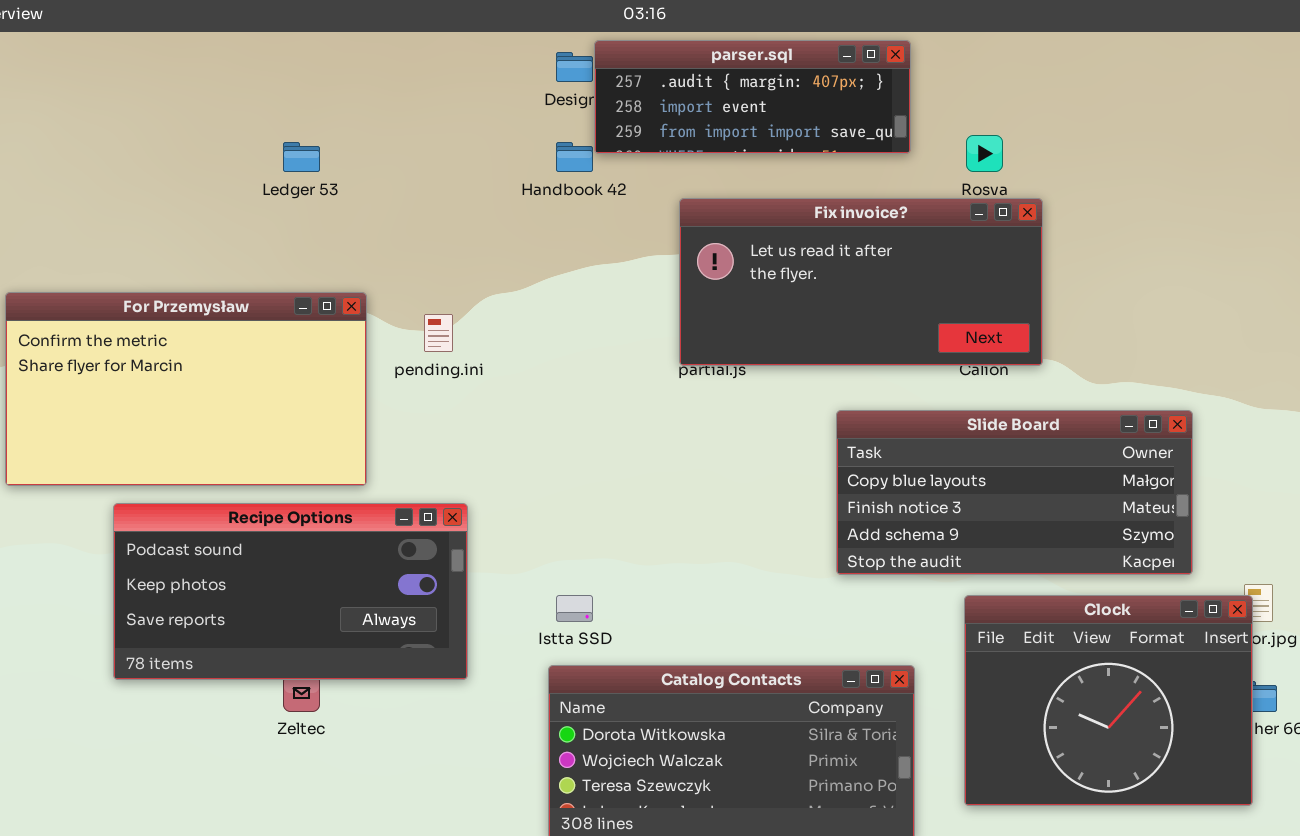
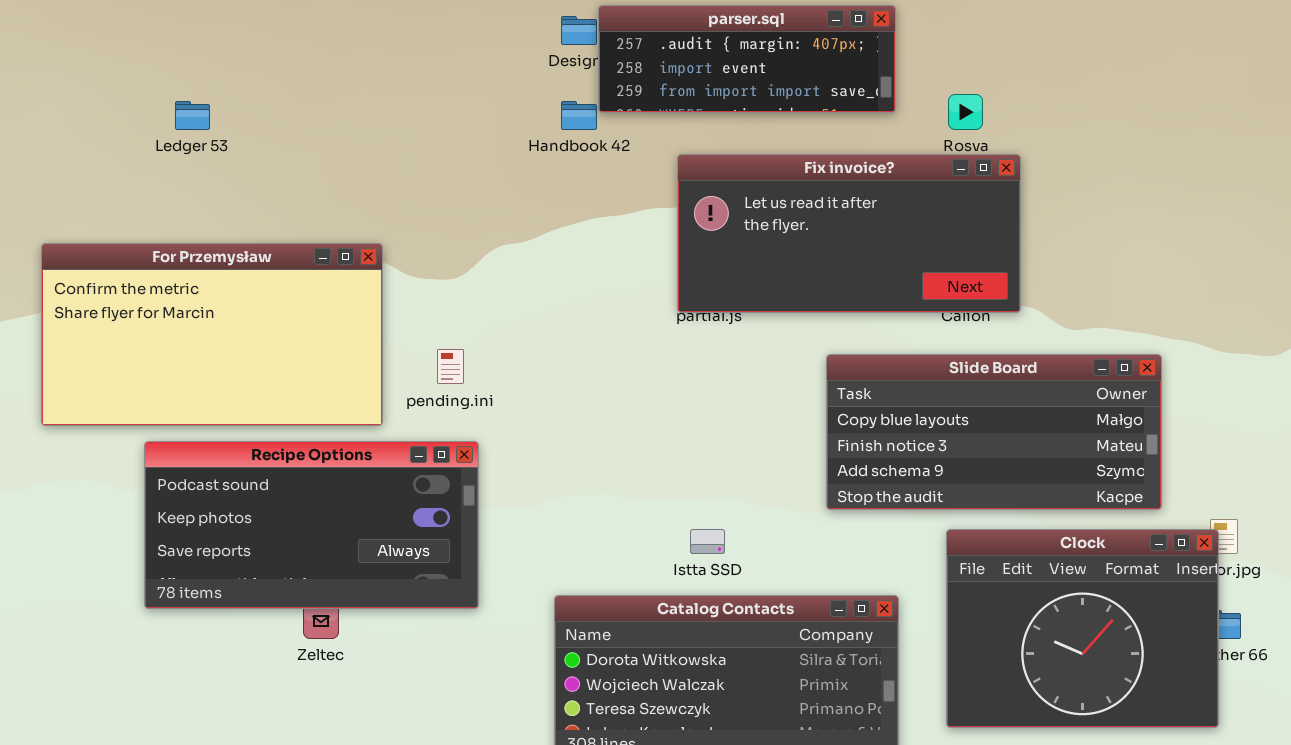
Ledger 53: [283,142,320,172] -> [175,101,210,130], moved
pending.ini: [424,314,453,352] -> [437,349,464,384], moved
Istta SSD: [556,595,593,622] -> [690,529,725,554], moved

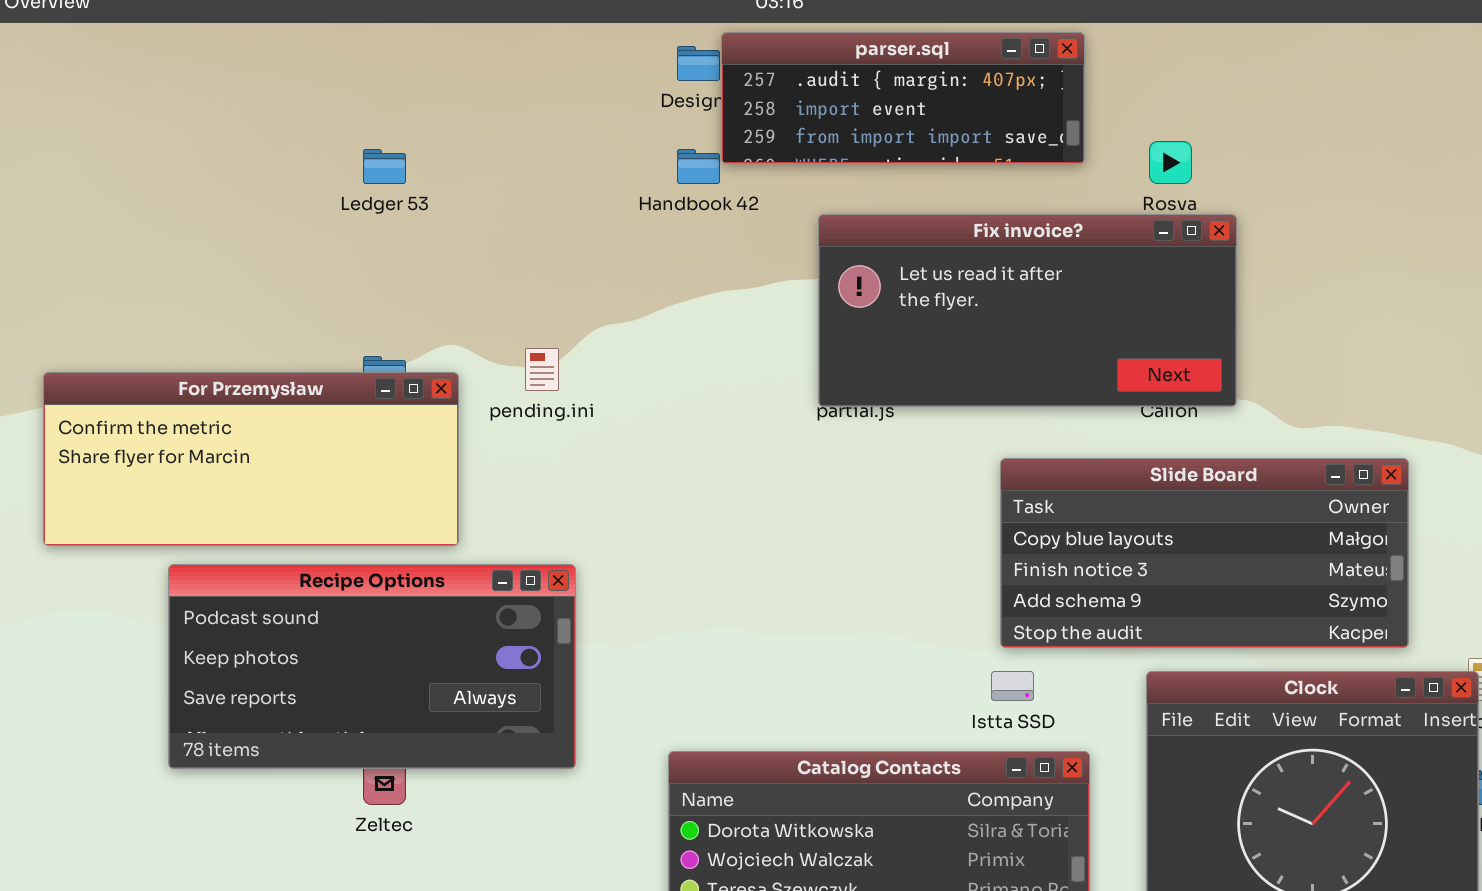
Ledger 53: [175,101,210,130] -> [363,149,406,184], moved
For Przemysław: [41,243,383,426] -> [43,372,459,546], resized
pending.ini: [437,349,464,384] -> [525,348,559,391], moved
Istta SSD: [690,529,725,554] -> [991,671,1034,701], moved

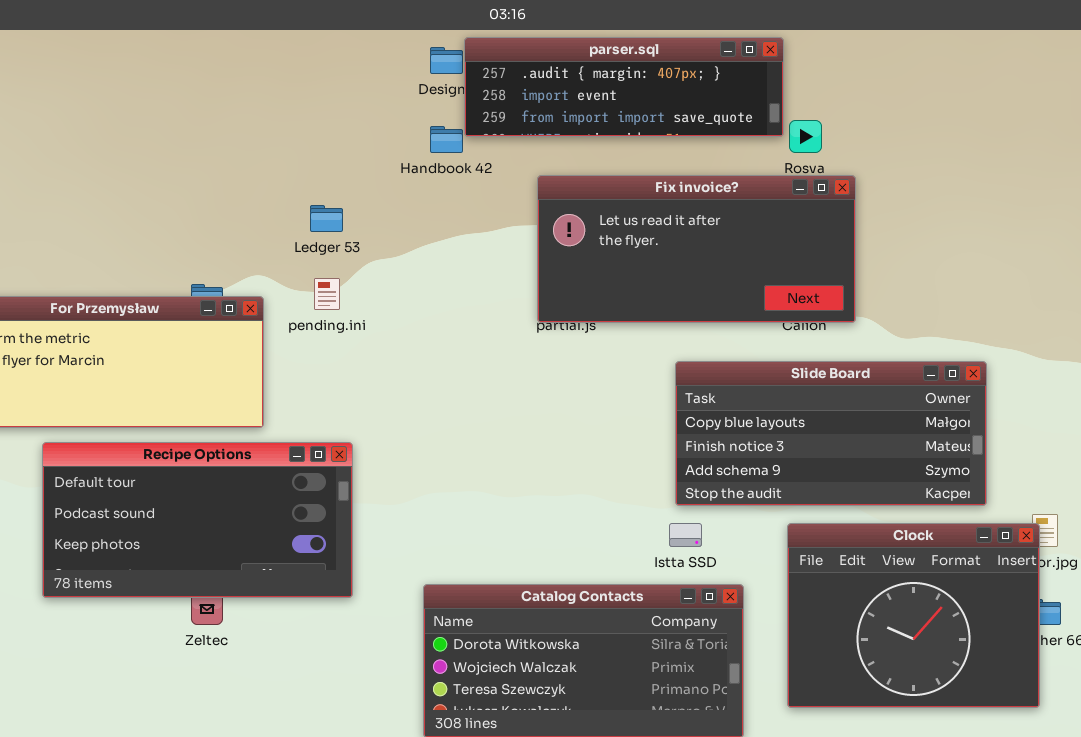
parser.sql: [721,32,1085,164] -> [464,37,784,137], resized
Ledger 53: [363,149,406,184] -> [310,205,343,232], moved
Recipe Options: [168,564,576,769] -> [42,442,353,598], scrolled up 1 row

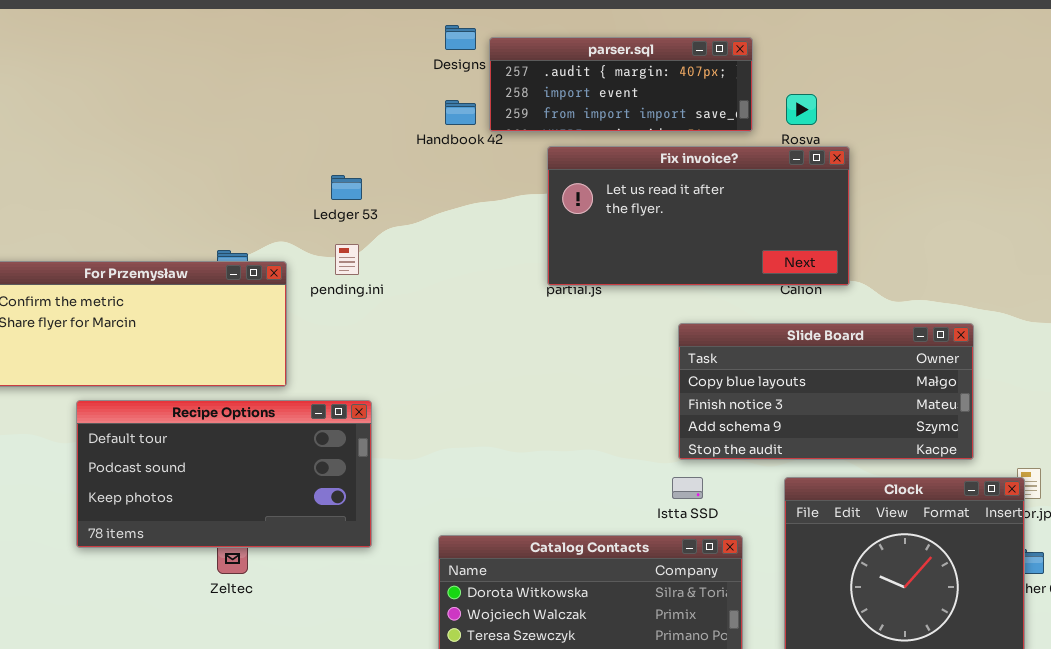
parser.sql: [464,37,784,137] -> [489,37,753,132], moved, resized

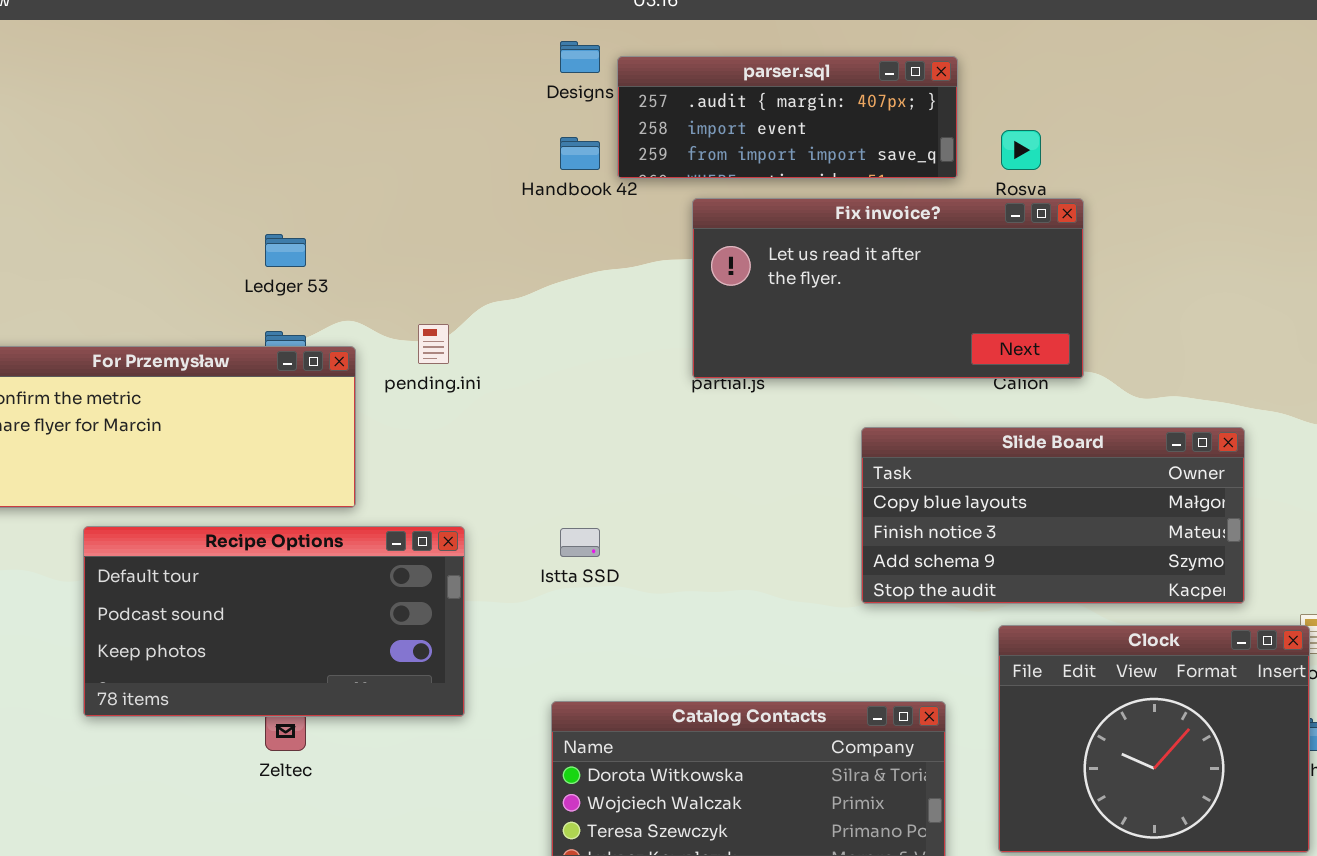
Ledger 53: [331,175,362,200] -> [265,234,306,267], moved
Istta SSD: [672,477,703,499] -> [560,528,600,557], moved

